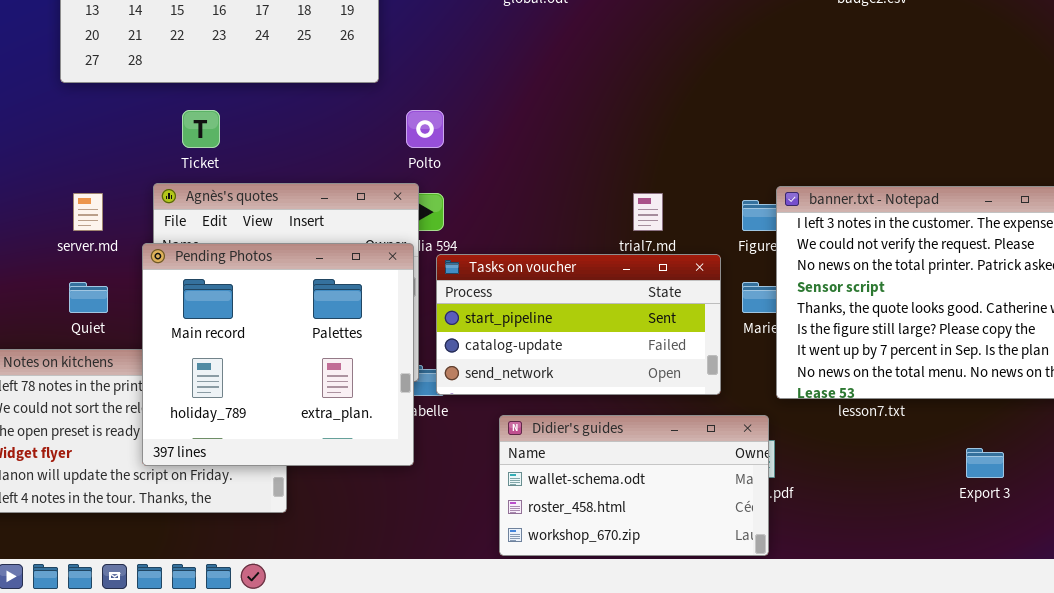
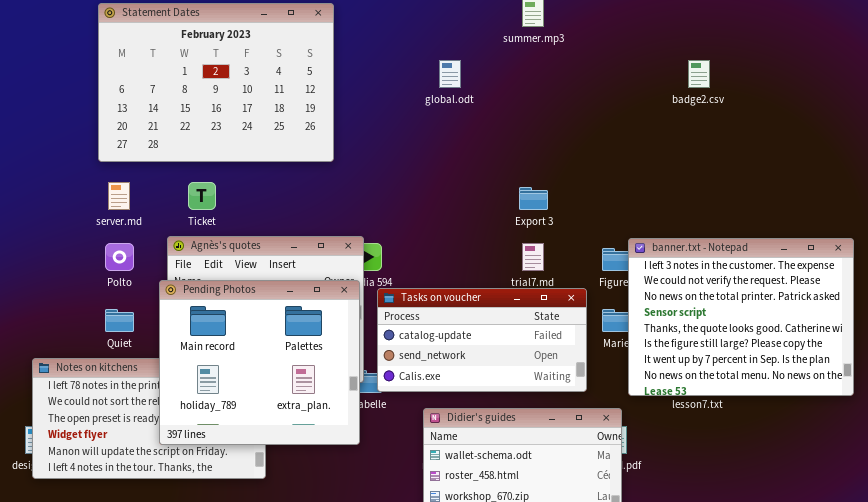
Polto: [406,110,444,148] -> [105,243,134,271], moved
server.md: [73,193,103,231] -> [108,182,130,210], moved
Tasks on voucher: [436,254,721,395] -> [377,288,587,392], scrolled down 1 row
Export 3: [966,448,1004,478] -> [519,187,548,210], moved

